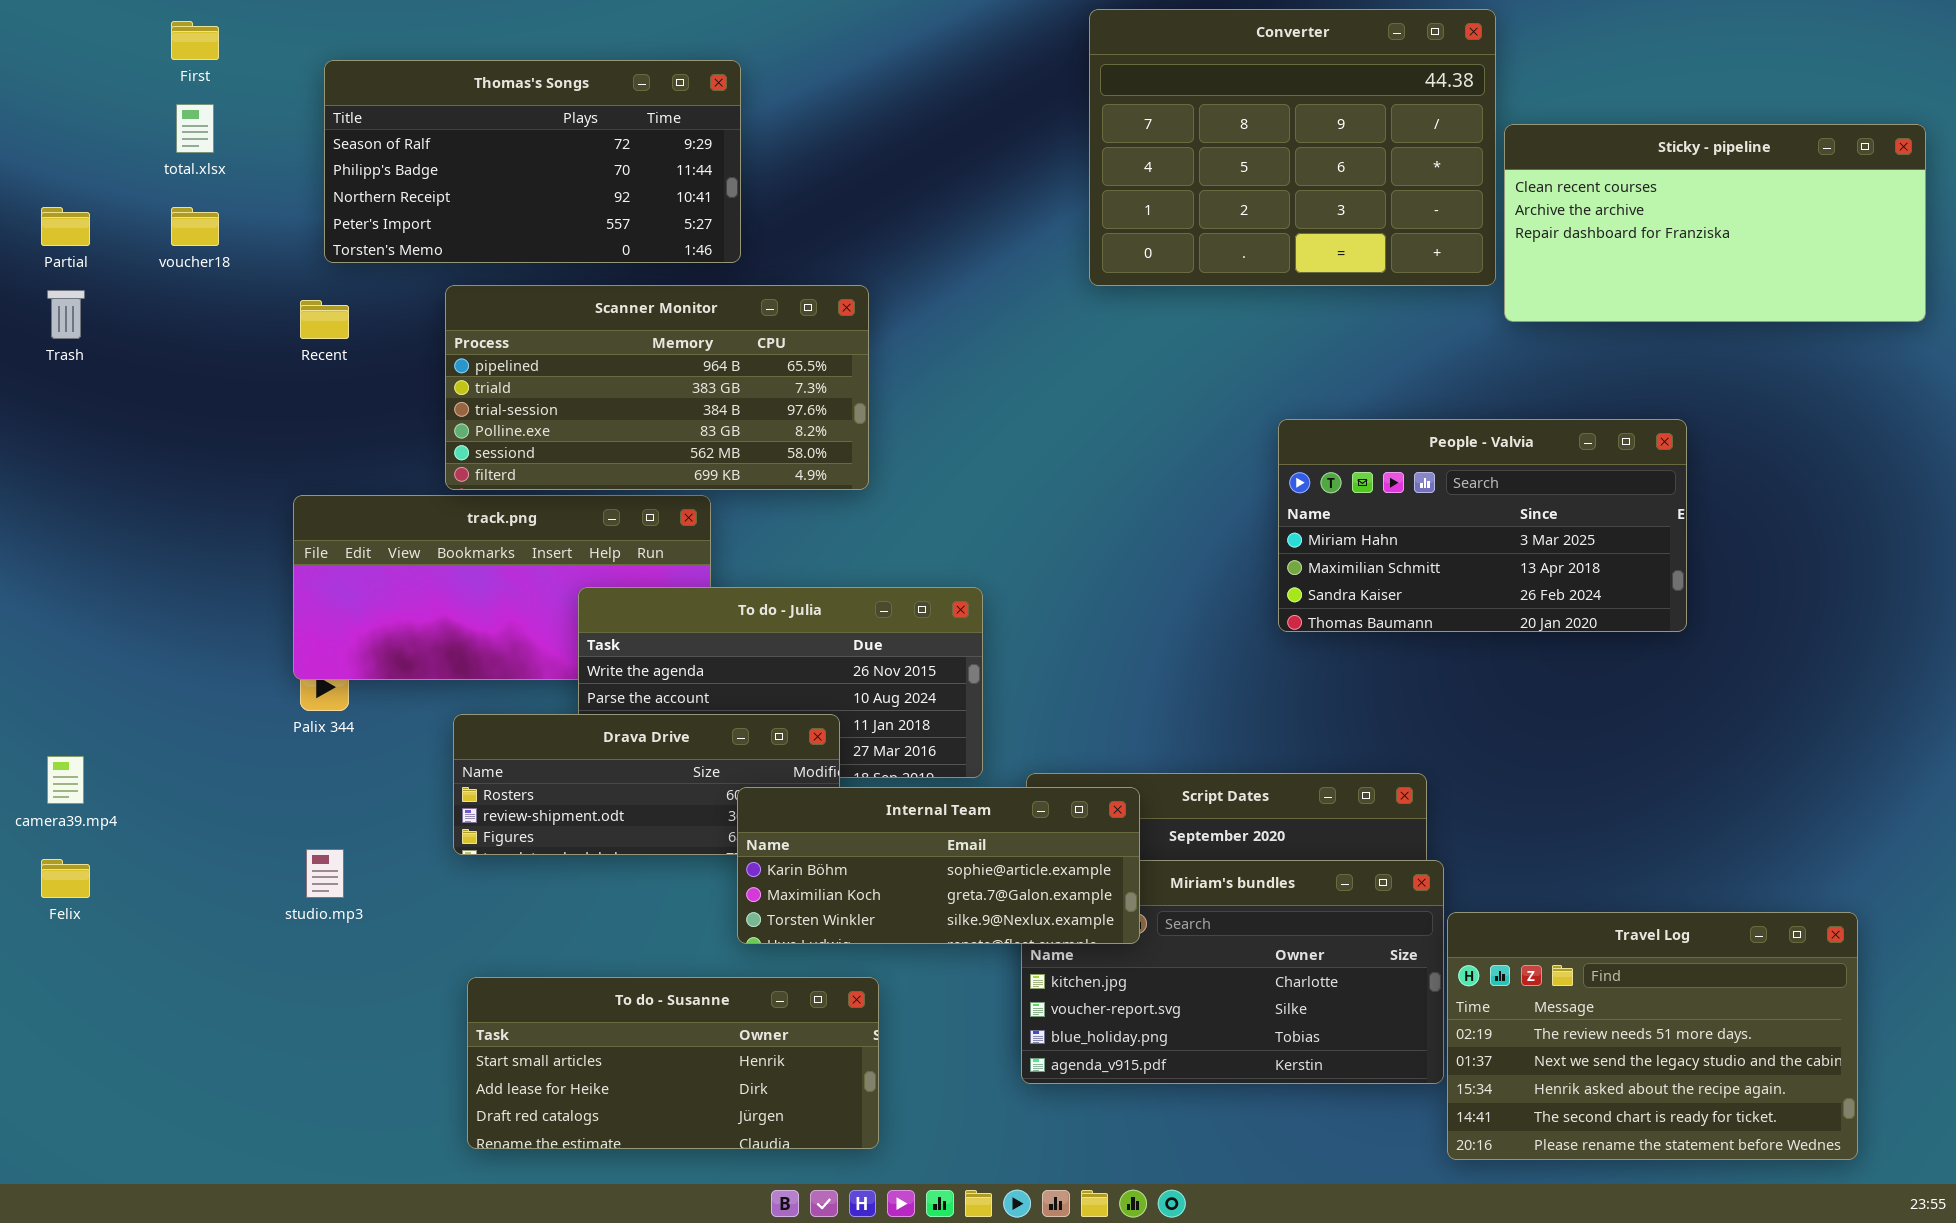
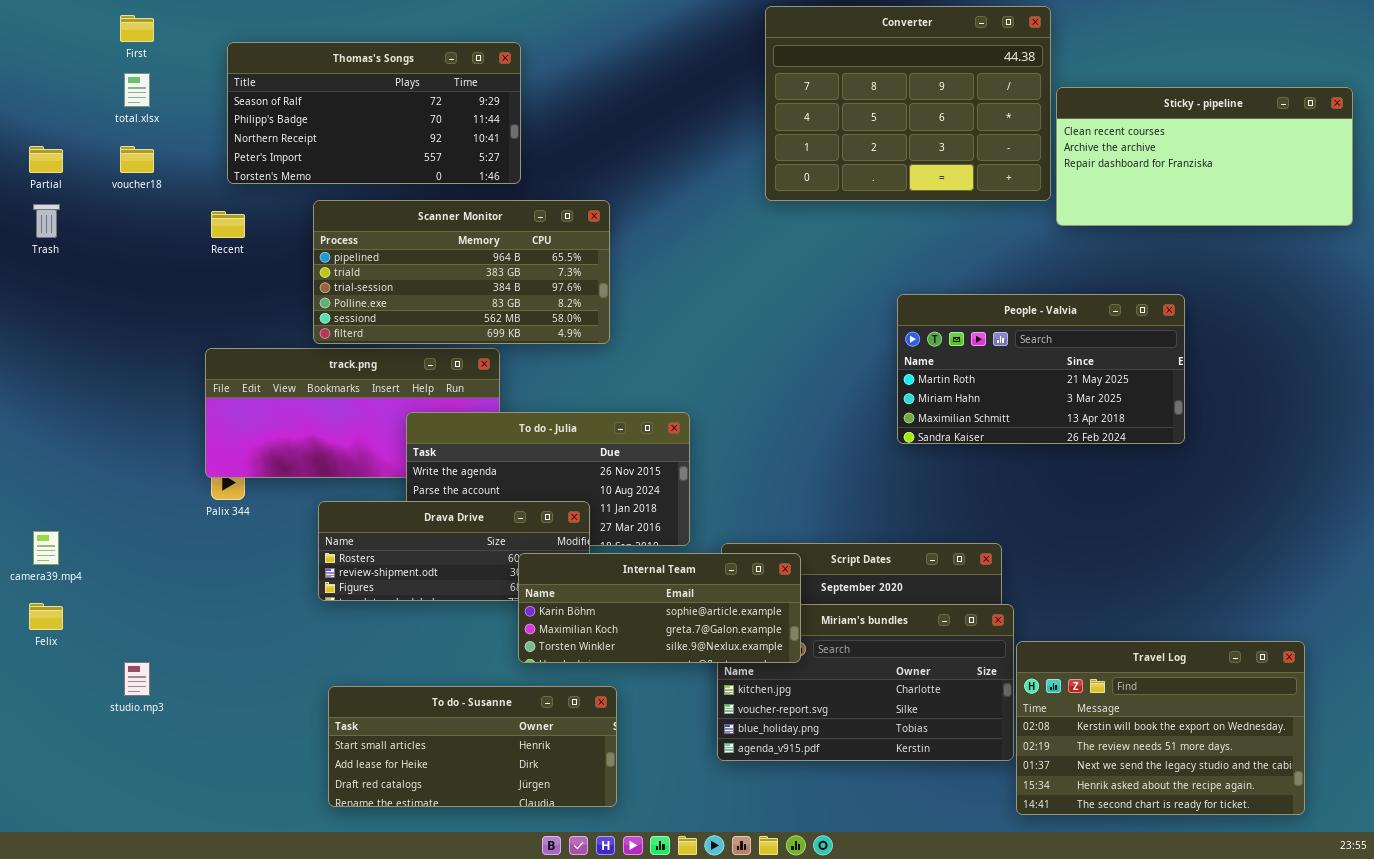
People - Valvia: [1278,419,1687,632] -> [897,294,1185,444], scrolled up 1 row
studio.mp3: [306,849,344,898] -> [124,662,150,696], moved
Travel Log: [1447,912,1858,1160] -> [1016,641,1305,815], scrolled up 1 row

